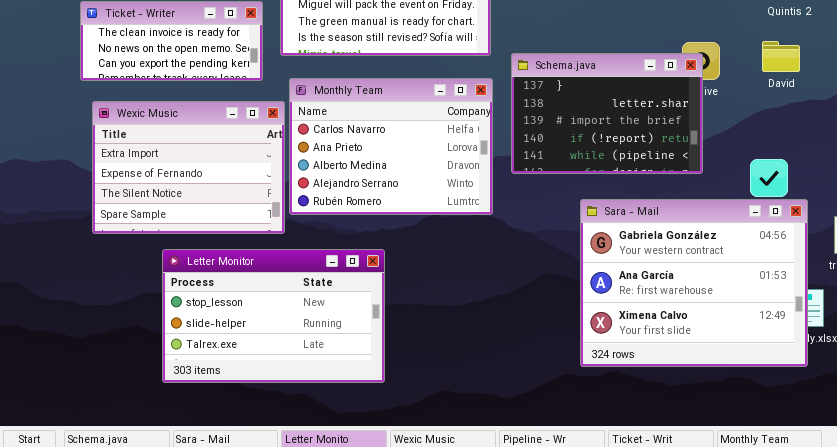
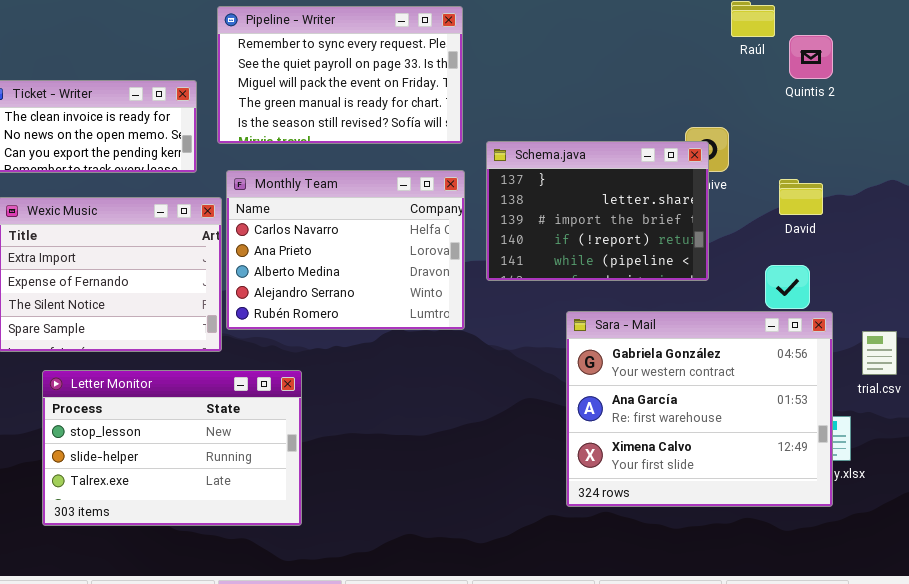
David: [762,41,800,72] -> [779,179,823,215], moved
Letter Monitor: [162,249,385,383] -> [42,370,302,526], moved

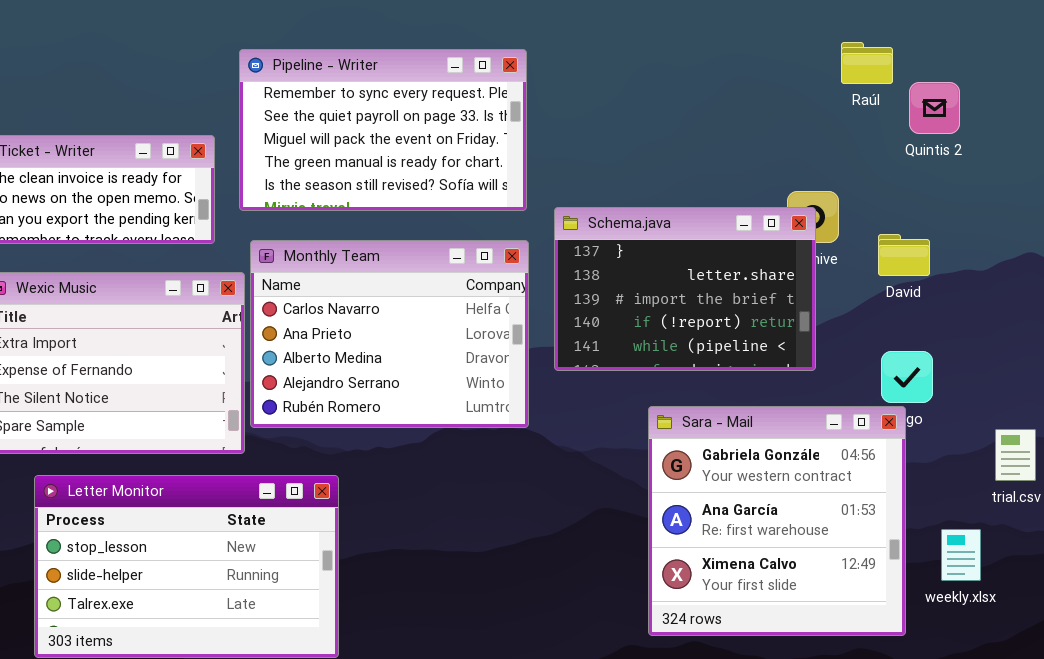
David: [779,179,823,215] -> [878,234,930,276], moved
Sara - Mail: [566,311,833,507] -> [648,406,906,636], resized

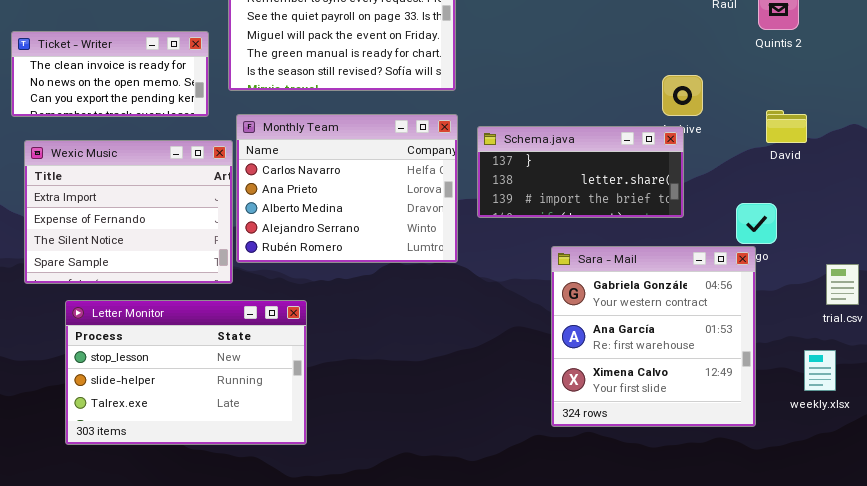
Schema.java: [554,207,816,371] -> [477,126,684,218], resized
David: [878,234,930,276] -> [766,110,807,143], moved
weekly.xlsx: [941,529,981,581] -> [804,350,836,391], moved

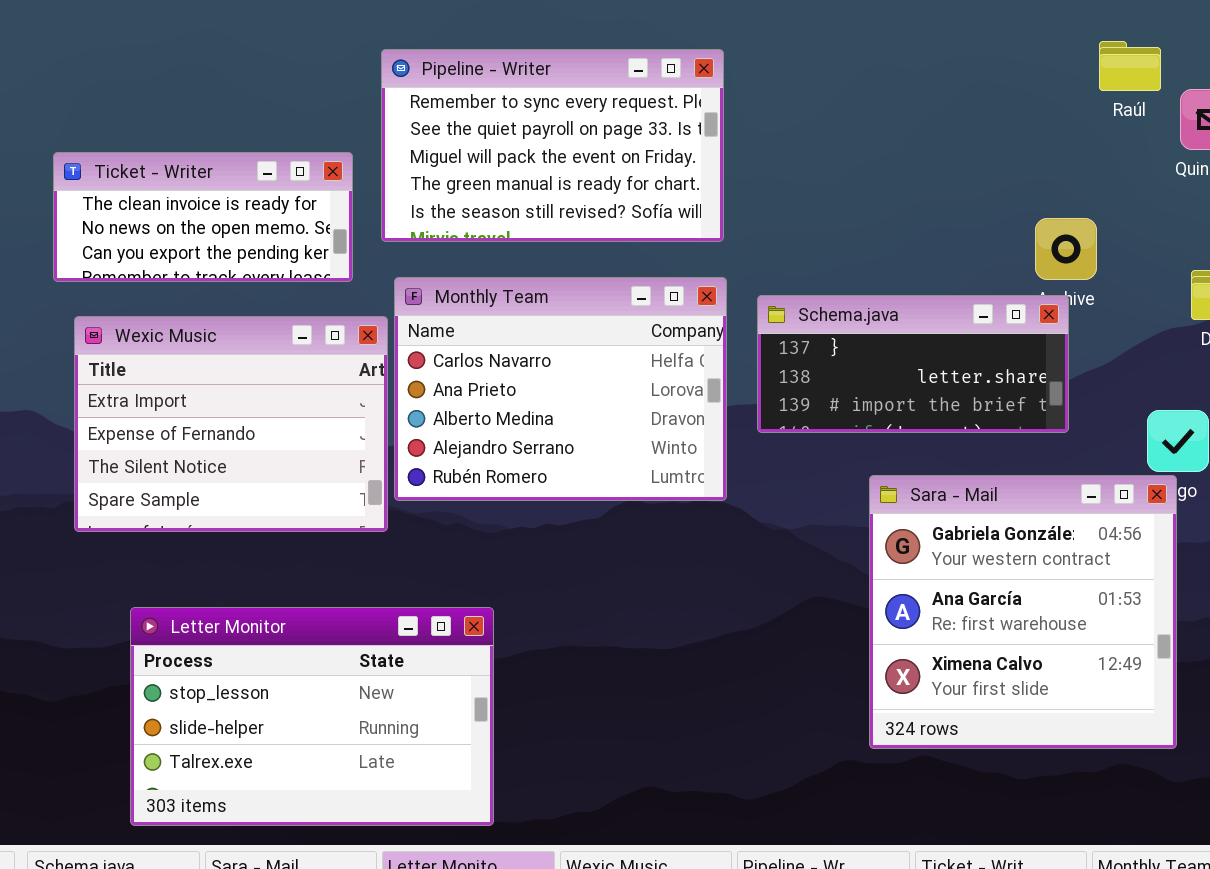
Letter Monitor: [65,300,307,445] -> [130,607,494,826], moved

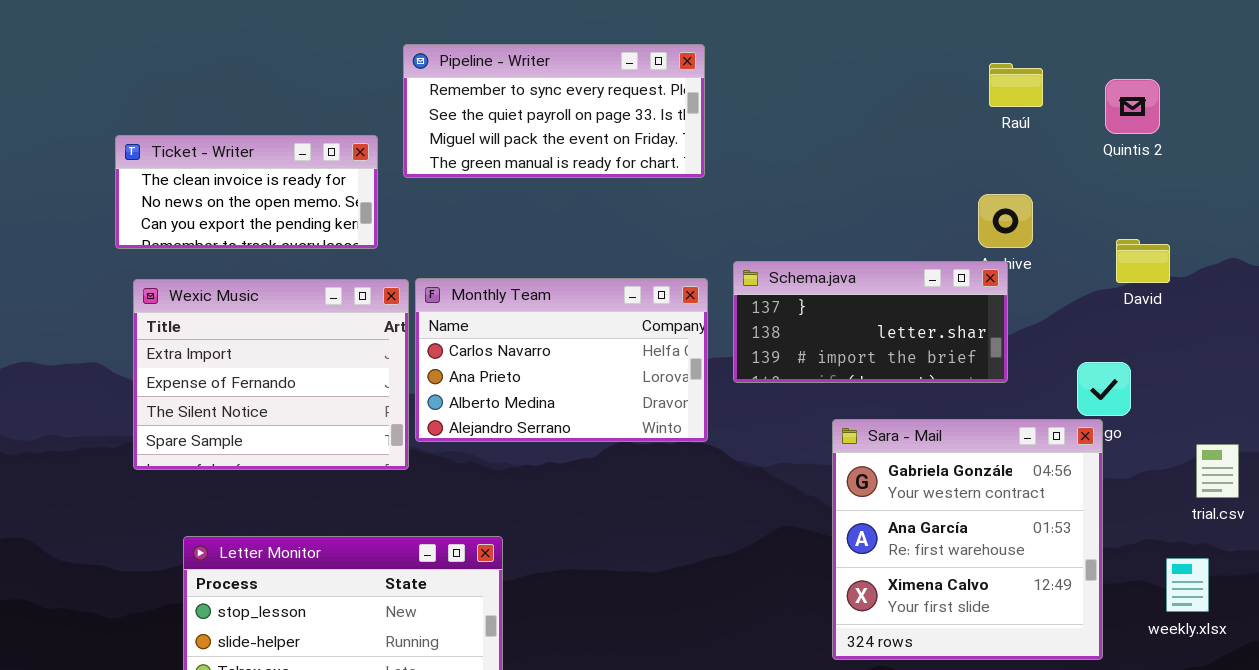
Raúl: [1099,41,1161,91] -> [989,63,1043,107], moved
Pipeline - Writer: [381,49,724,242] -> [403,44,705,178], resized
Monthly Team: [394,277,727,501] -> [415,278,708,442], resized

